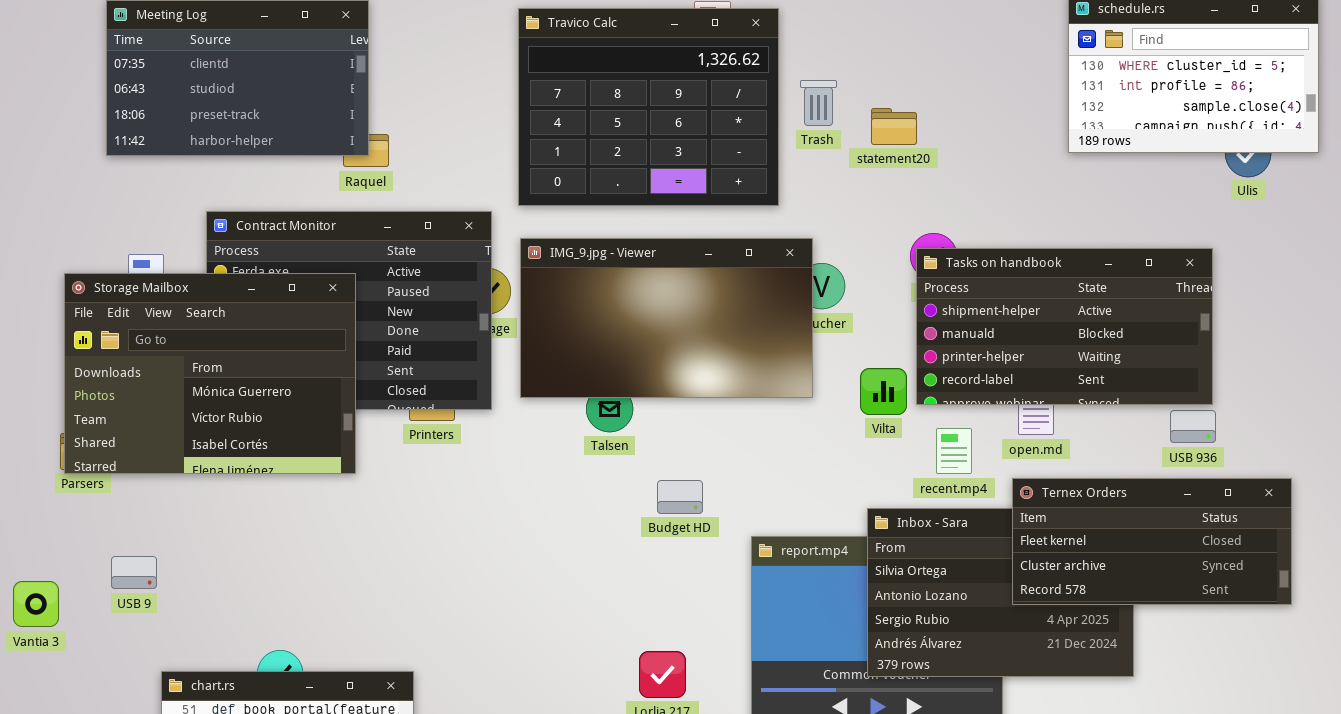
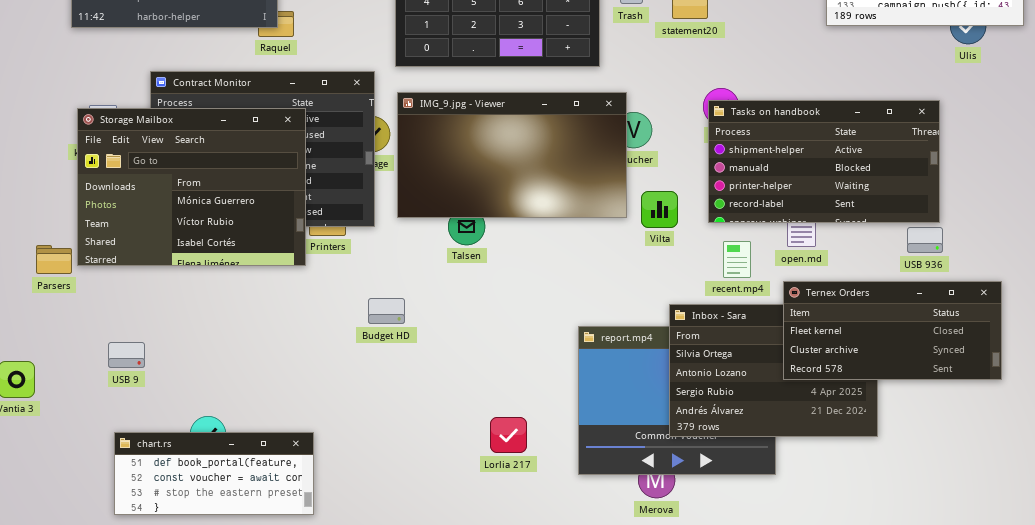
Storage Mailbox: [64,273,356,474] -> [77,108,306,266], moved
Vilta: [860,368,907,415] -> [641,191,678,228], moved
Budget HD: [657,480,703,514] -> [368,298,405,324], moved
USB 9: [111,556,157,589] -> [108,342,145,368], moved

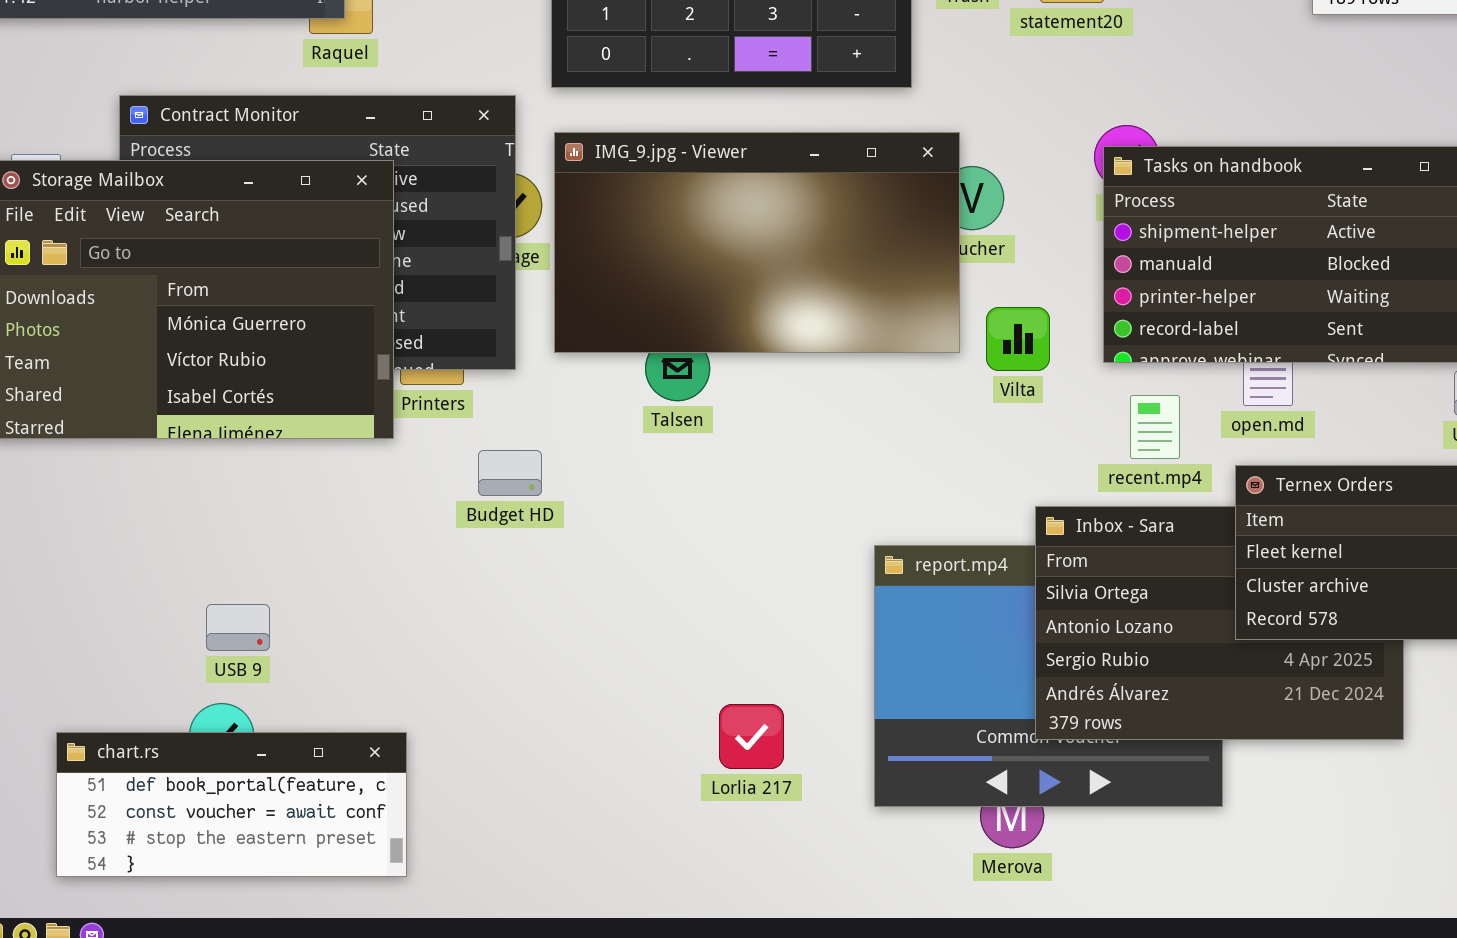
Budget HD: [368,298,405,324] -> [478,450,542,496], moved
USB 9: [108,342,145,368] -> [206,604,270,651], moved

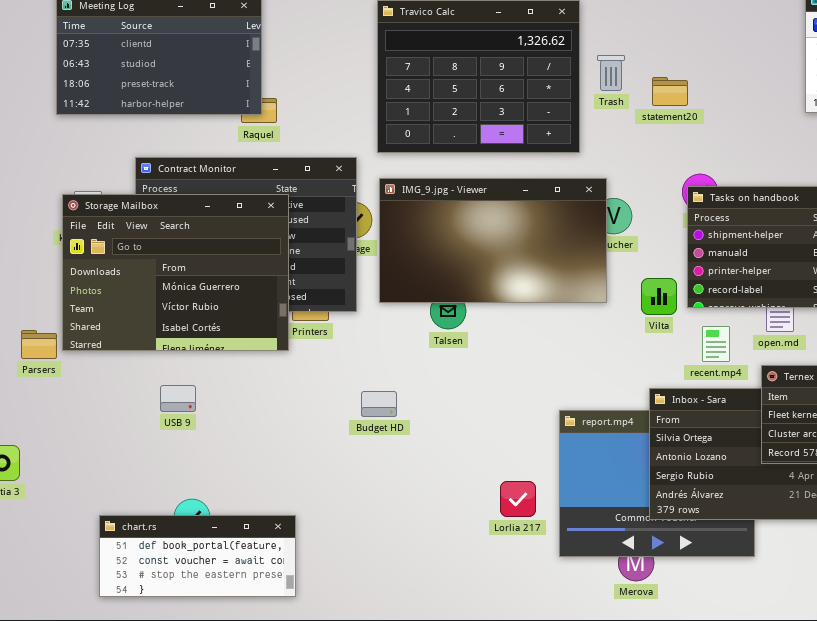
Vilta: [986,307,1050,371] -> [641,278,677,315], moved
Budget HD: [478,450,542,496] -> [361,391,397,417], moved
USB 9: [206,604,270,651] -> [160,385,196,412], moved
Lorlia 217: [719,704,784,769] -> [500,481,536,517], moved

